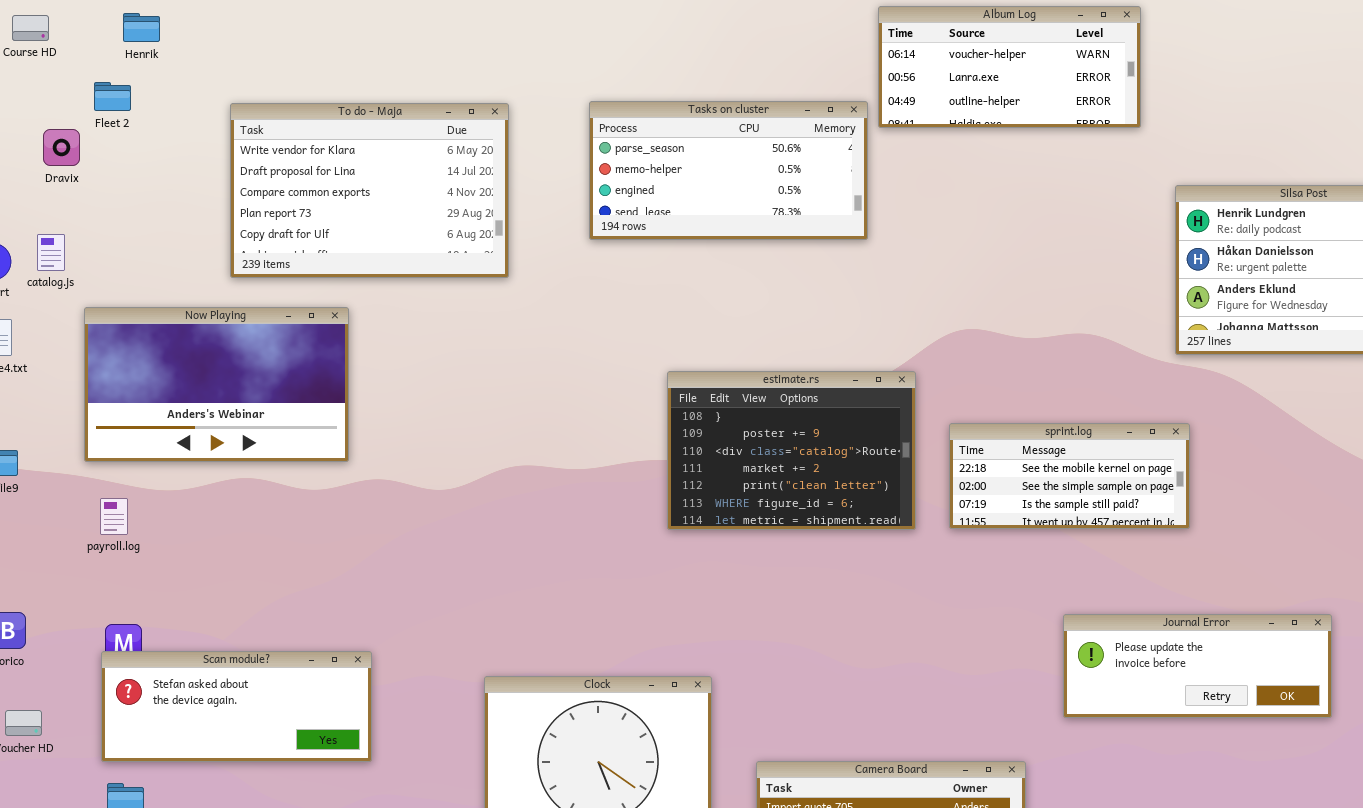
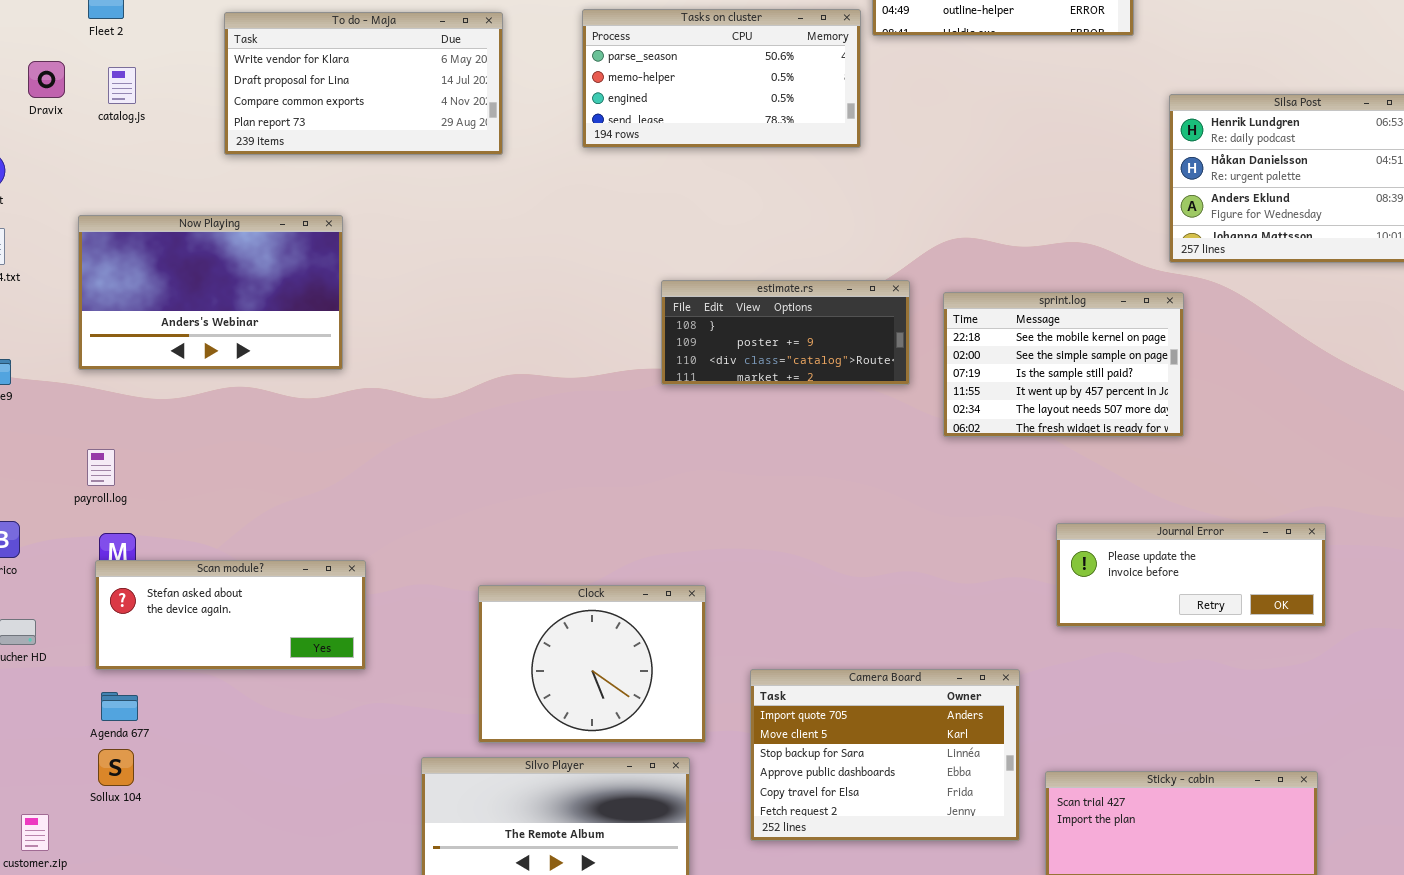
To do - Maja: [230,103,509,278] -> [224,12,503,155], resized
Dravix: [43,129,80,166] -> [28,61,65,98], moved
catalog.js: [37,234,65,271] -> [108,67,136,104], moved
estimate.rs: [667,371,916,530] -> [661,280,910,385], resized
sprint.log: [949,423,1190,529] -> [943,292,1184,437], resized
payroll.log: [100,498,128,535] -> [87,449,115,486], moved

